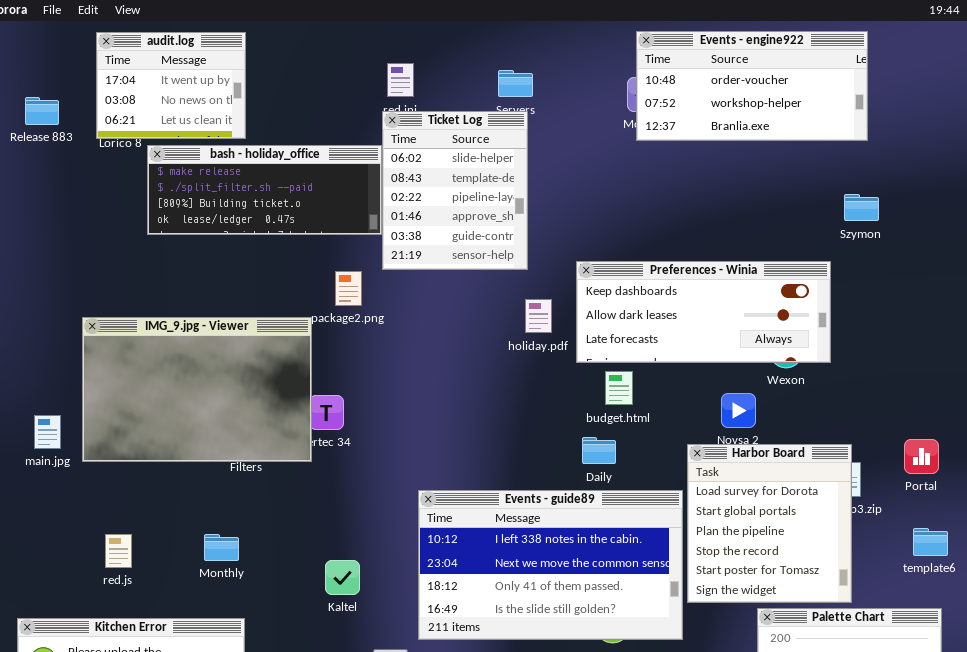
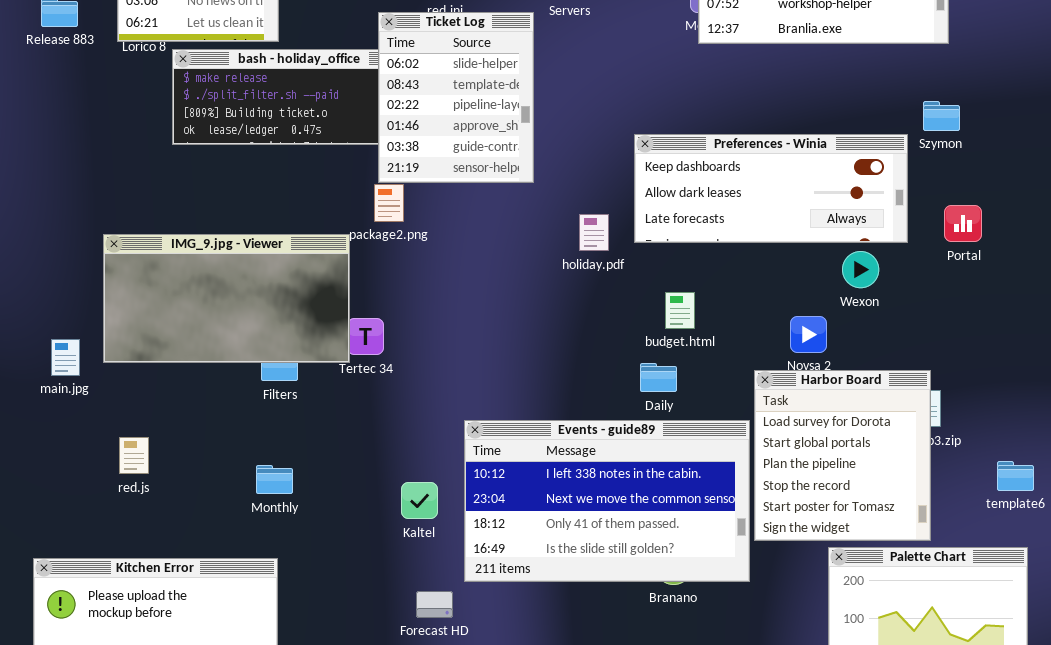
Ticket Log: [382,111,528,270] -> [378,12,534,183], moved
Preferences - Winia: [576,261,831,363] -> [634,134,908,243], moved
IMG_9.jpg - Viewer: [82,317,312,462] -> [103,234,350,363], resized
Portal: [904,439,939,474] -> [944,205,982,242], moved
red.js: [105,534,132,568] -> [119,437,149,474], moved
Monthly: [204,534,239,561] -> [256,465,293,494], moved
Kaltel: [325,560,360,595] -> [401,482,438,519], moved

